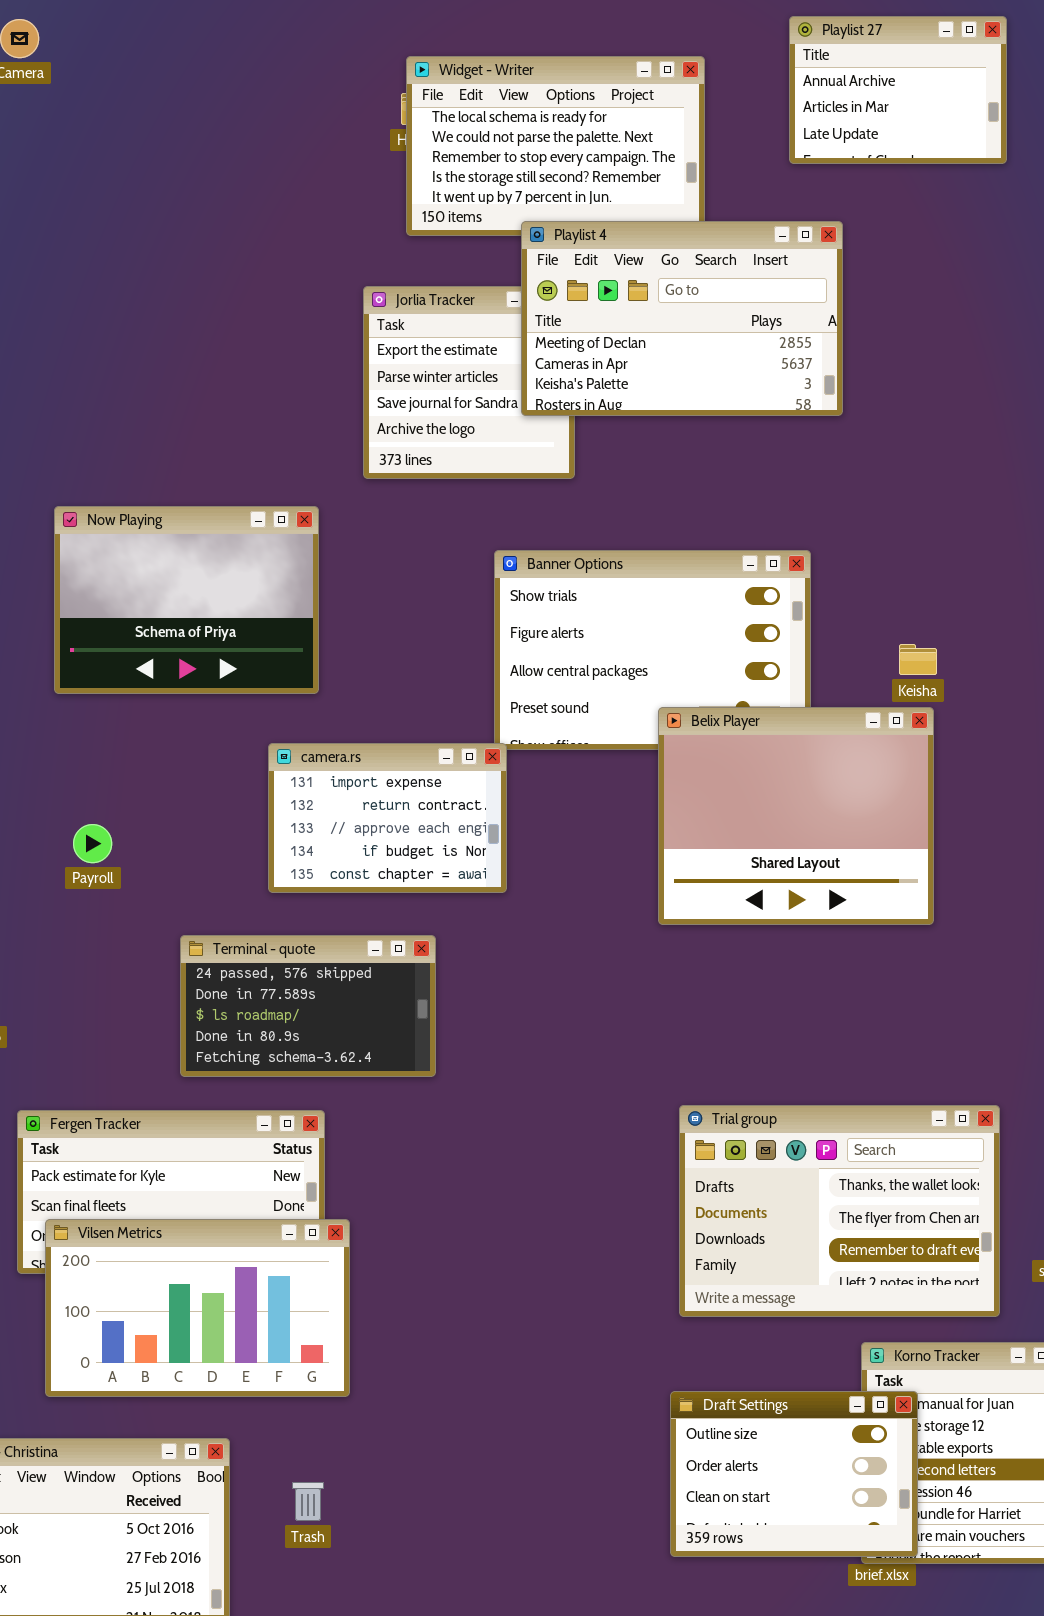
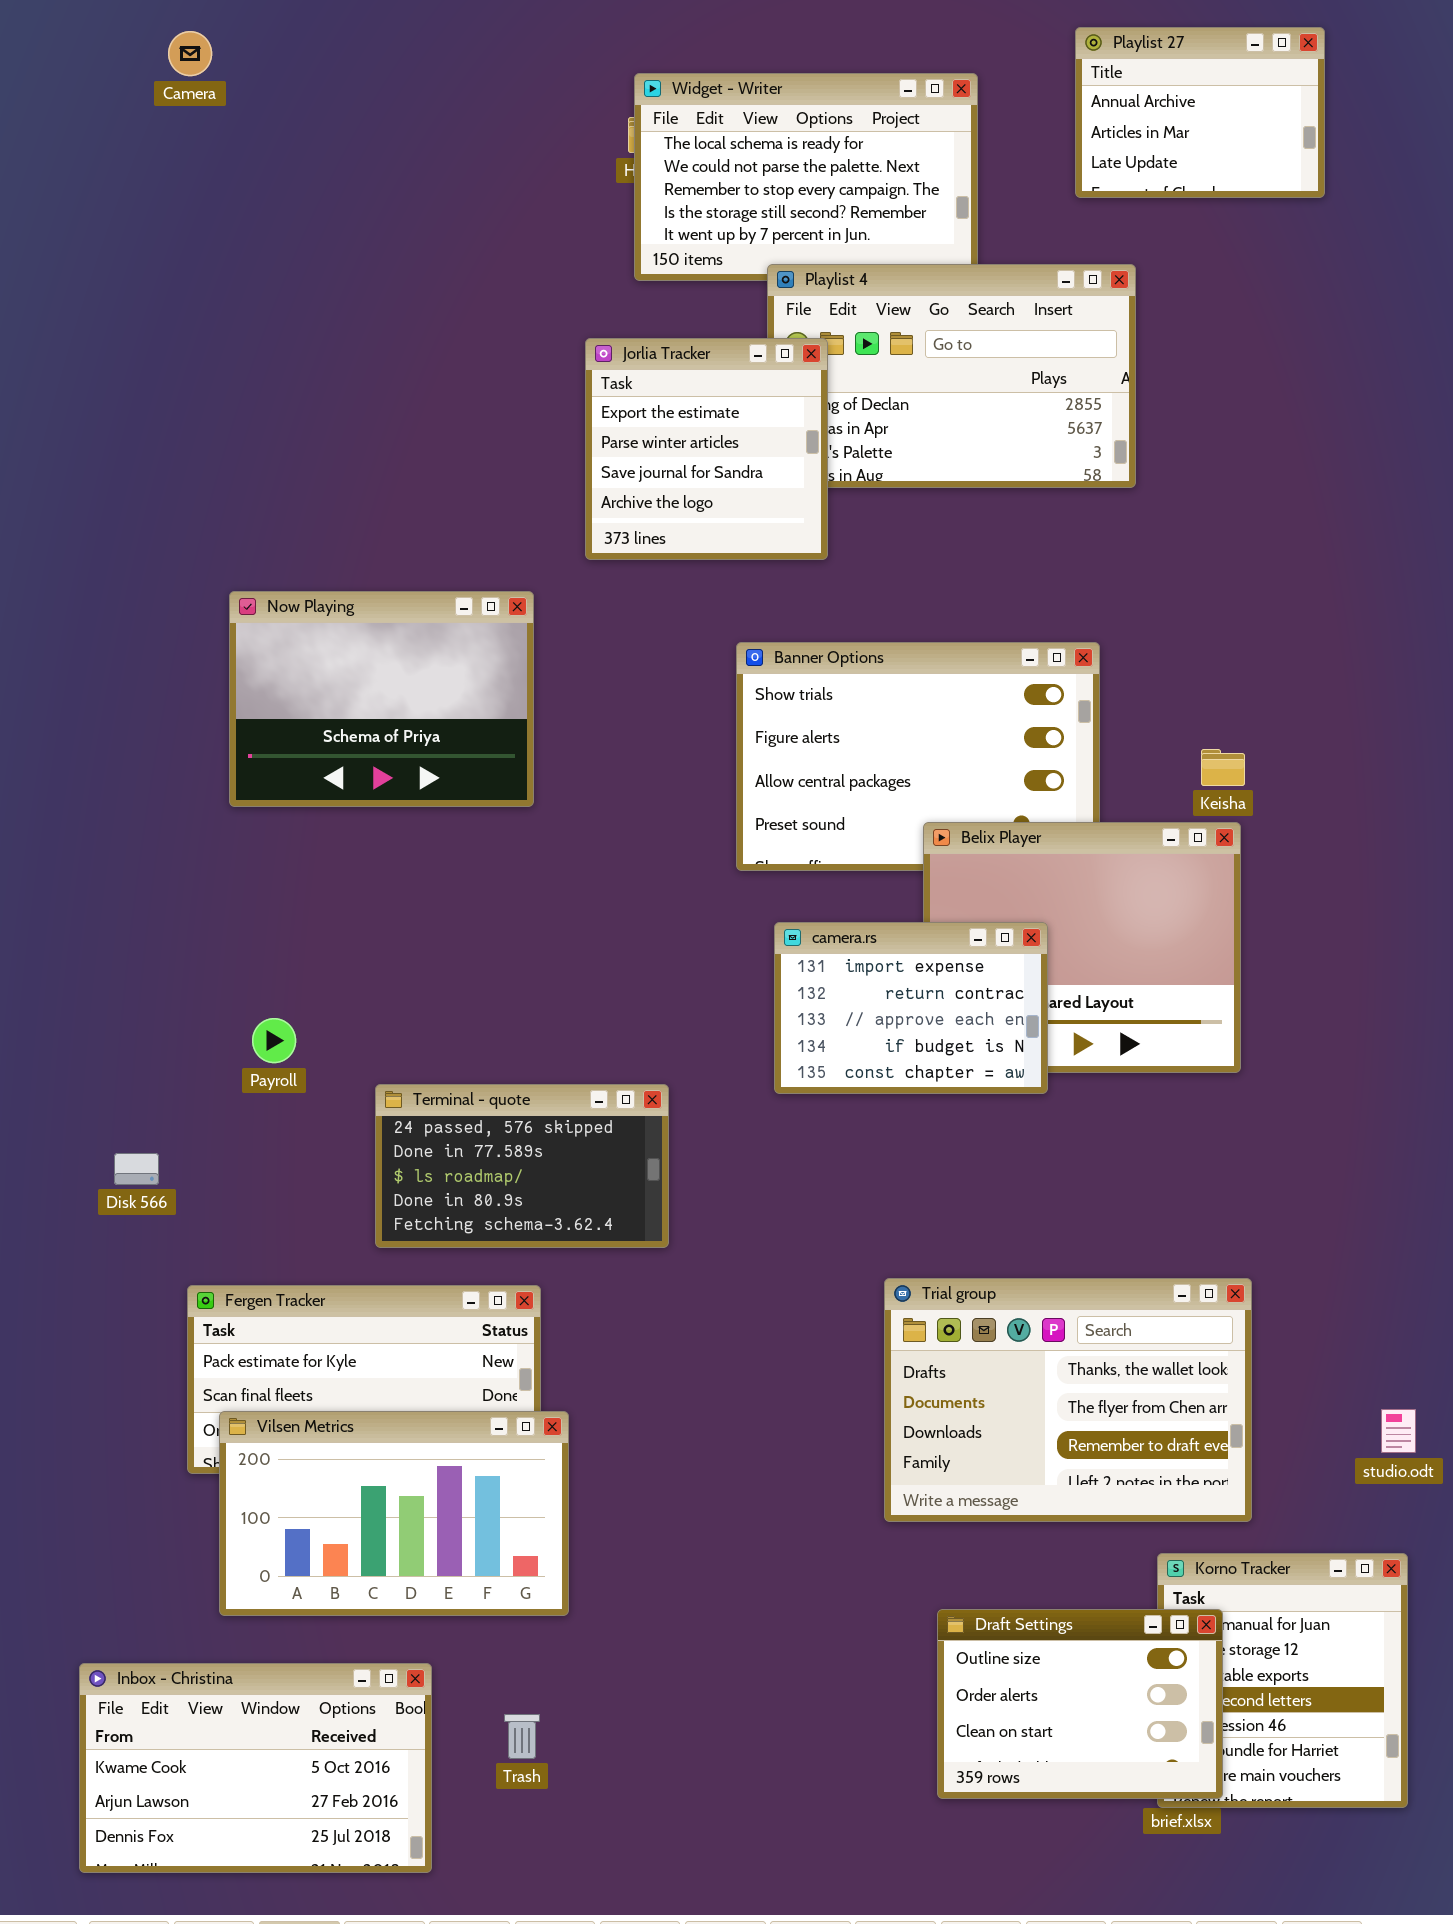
Jorlia Tracker: [363,286,575,479] -> [585,338,828,560], raised
camera.rs: [268,743,507,893] -> [774,922,1048,1094], moved
Payroll: [73,824,112,863] -> [252,1018,296,1063], moved
Trial group: [679,1105,1000,1317] -> [884,1278,1252,1522], moved

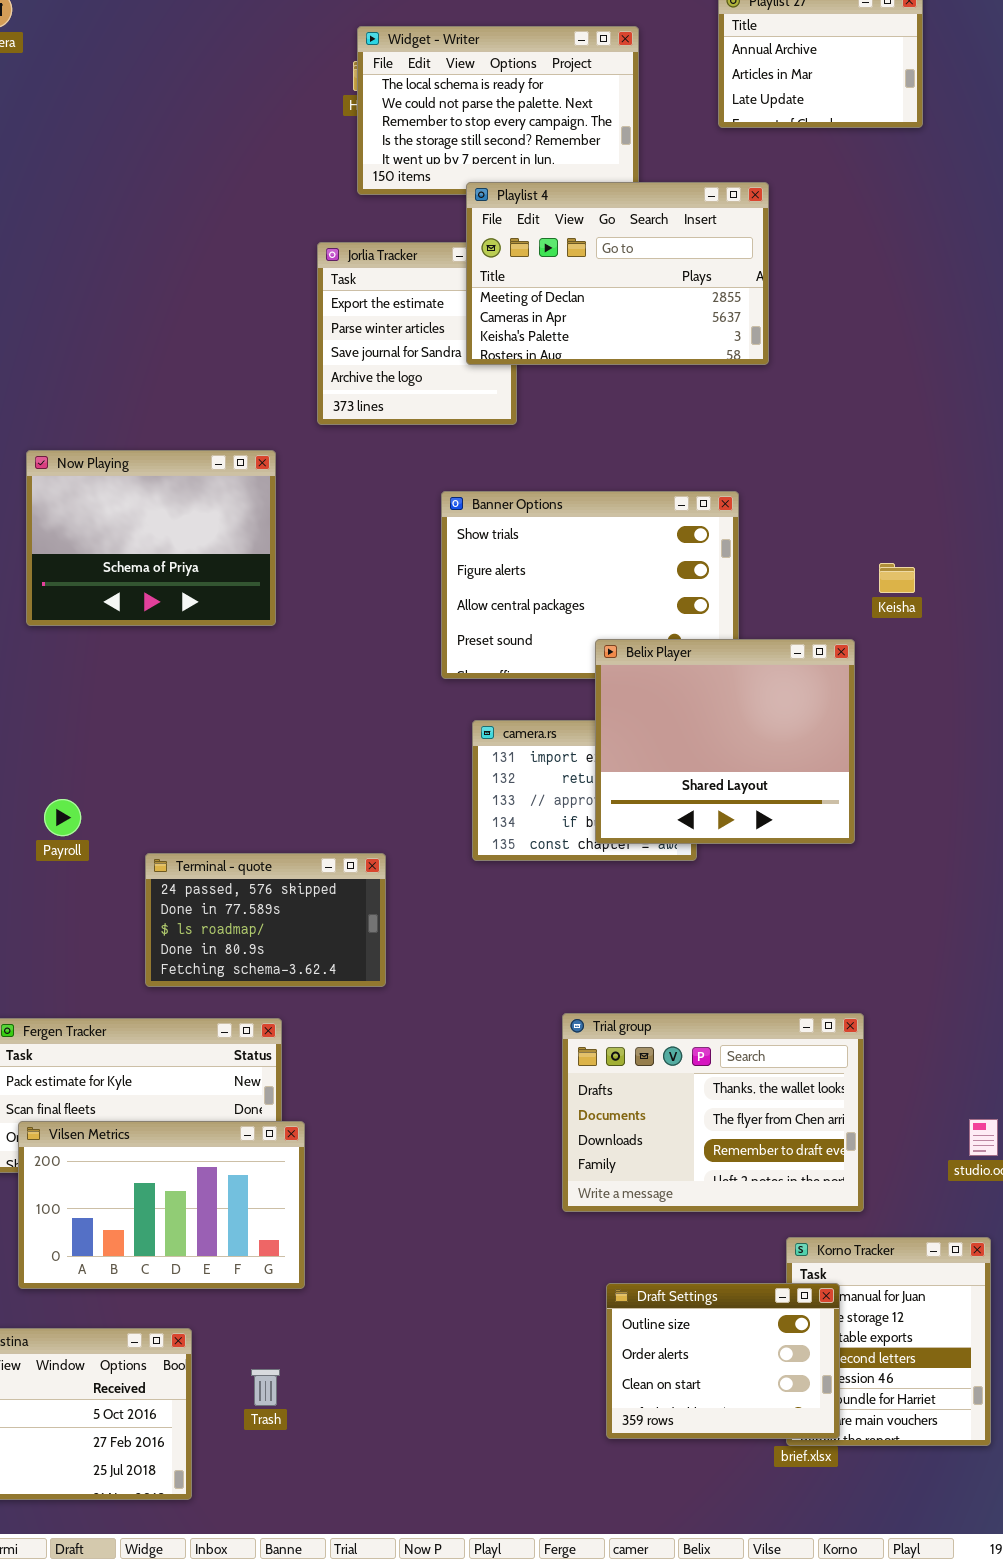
Playlist 4: [767,264,1136,488] -> [466,182,769,365], raised
Keisha: [1201,749,1245,786] -> [879,563,915,593], moved
Belix Player: [923,822,1241,1073] -> [595,639,855,844], raised

